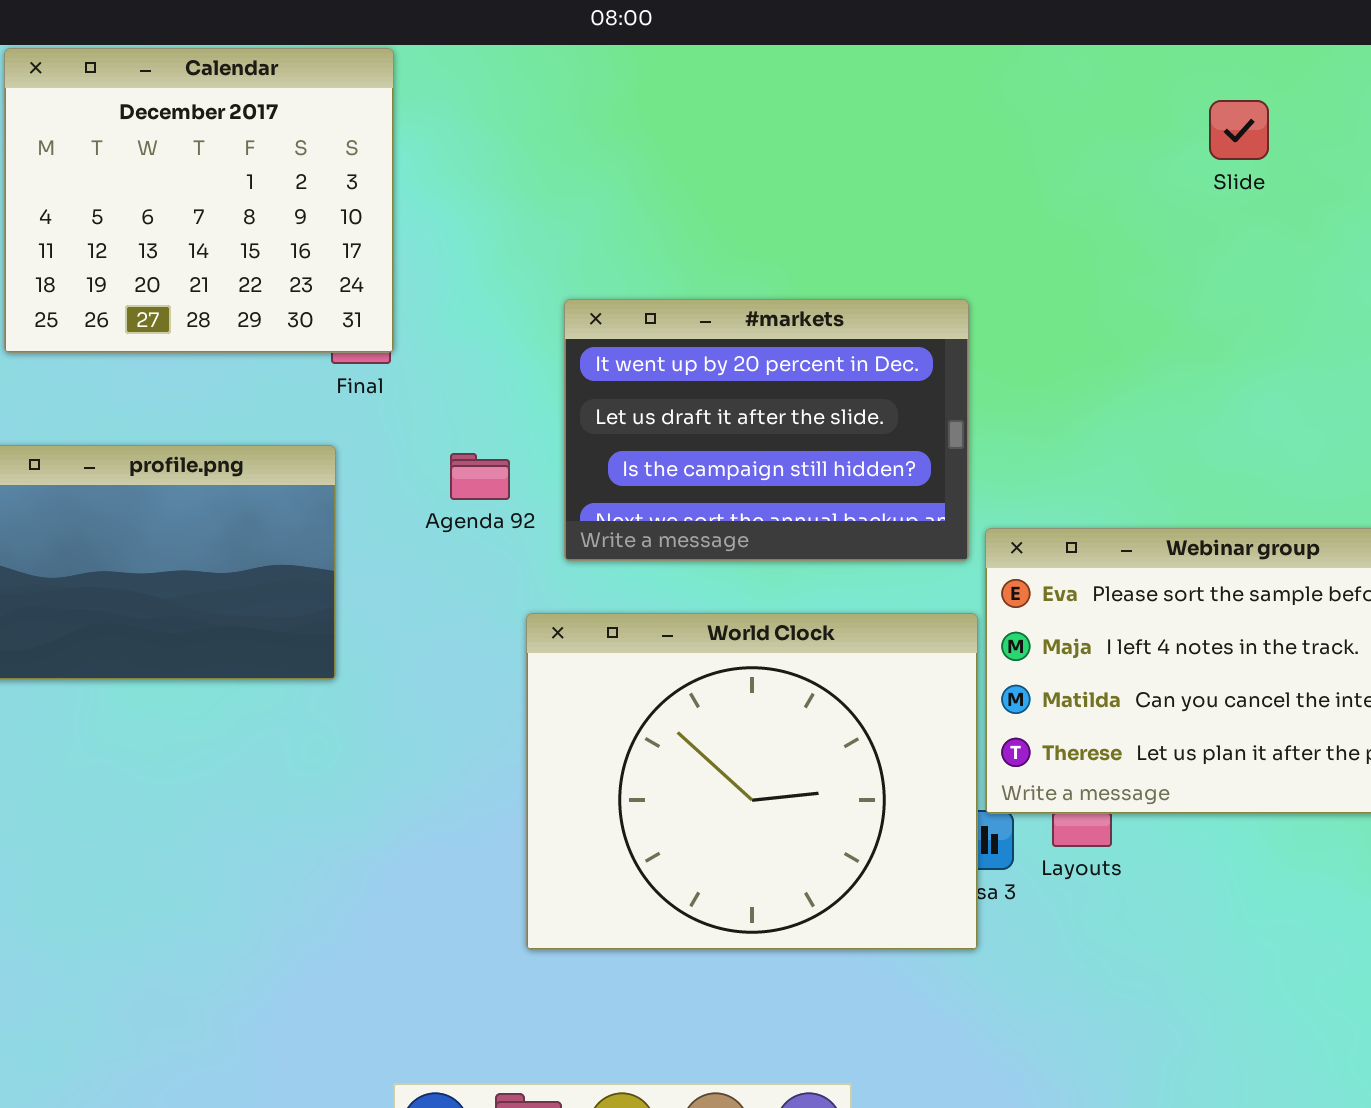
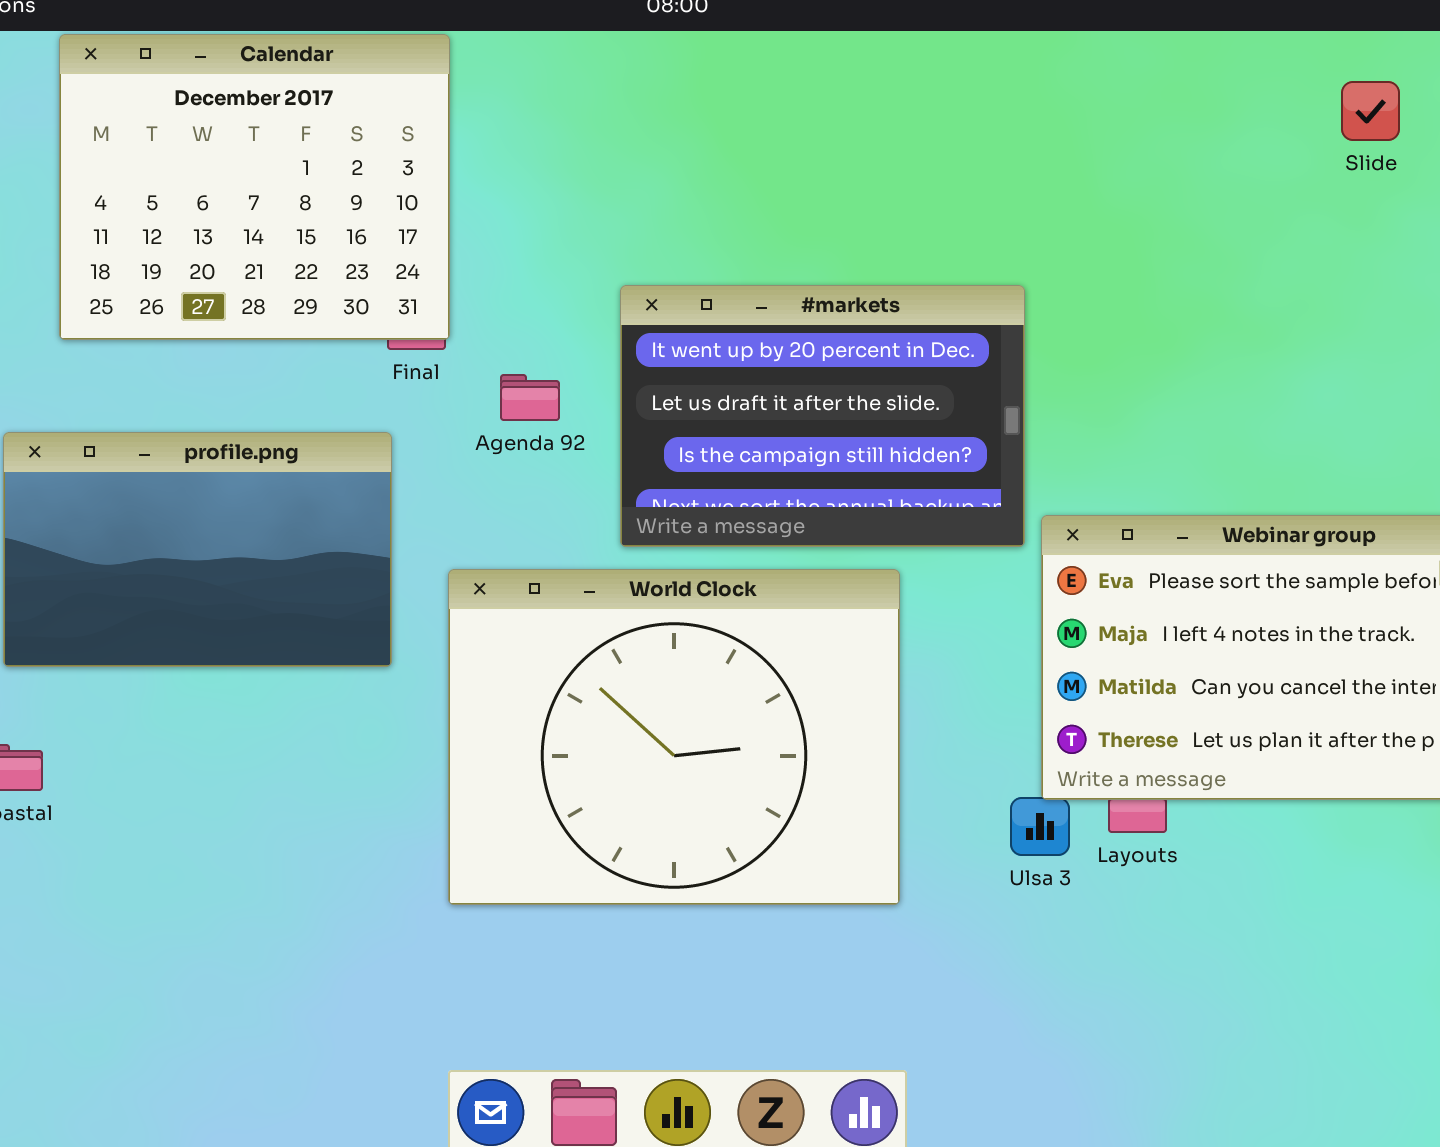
Slide: [1209,100,1269,160] -> [1341,81,1400,141], moved
Agenda 92: [450,453,510,500] -> [500,374,560,421], moved
World Clock: [526,613,978,950] -> [448,569,900,905], moved

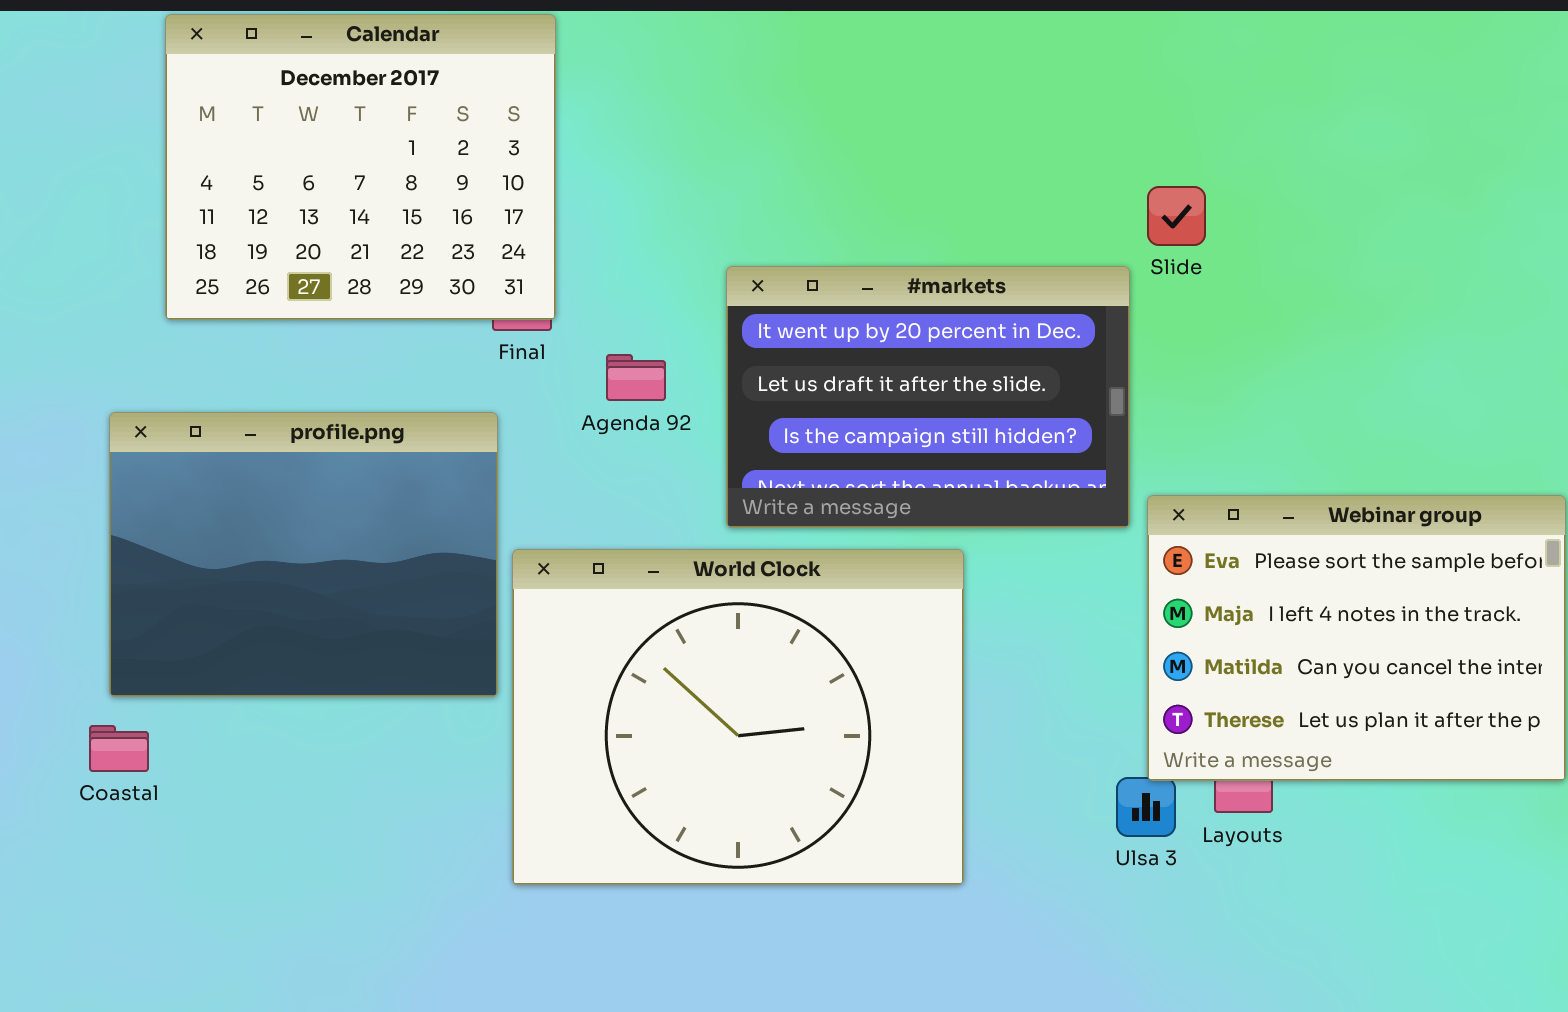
Slide: [1341,81,1400,141] -> [1147,186,1206,246], moved
profile.png: [3,432,392,667] -> [109,412,498,697], resized
World Clock: [448,569,900,905] -> [512,549,964,885], moved

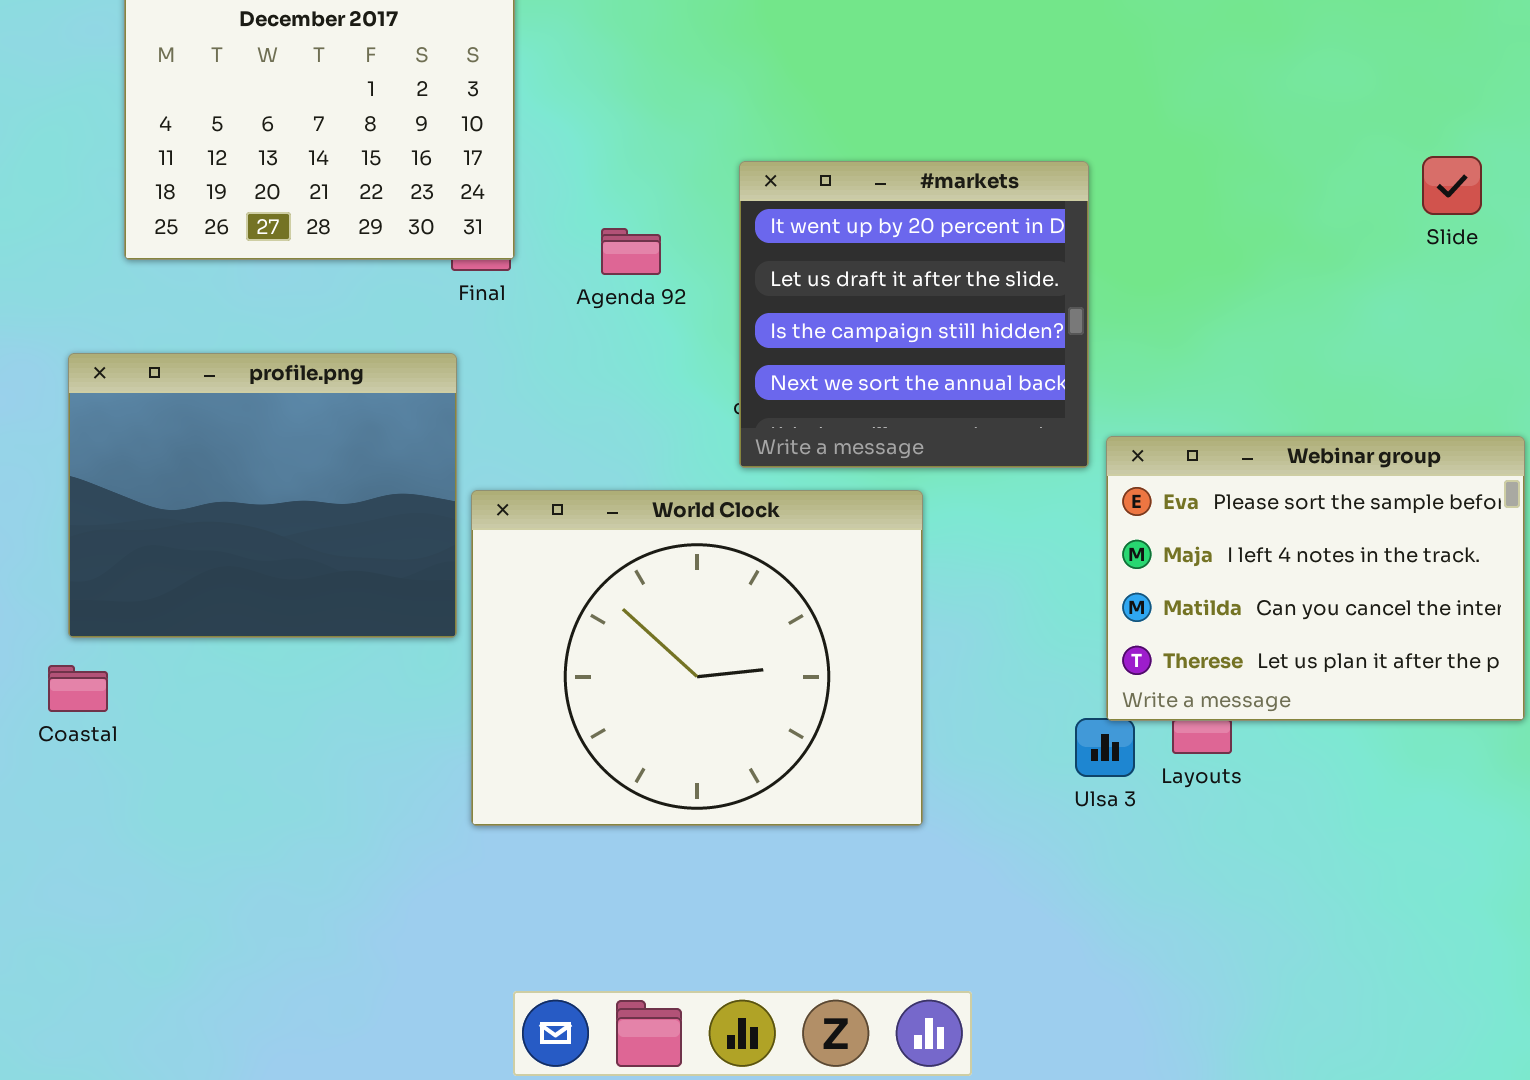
Slide: [1147,186,1206,246] -> [1422,156,1482,215], moved
#markets: [726,266,1130,528] -> [739,161,1089,468], resized
Agenda 92: [606,354,666,401] -> [601,228,661,275], moved

